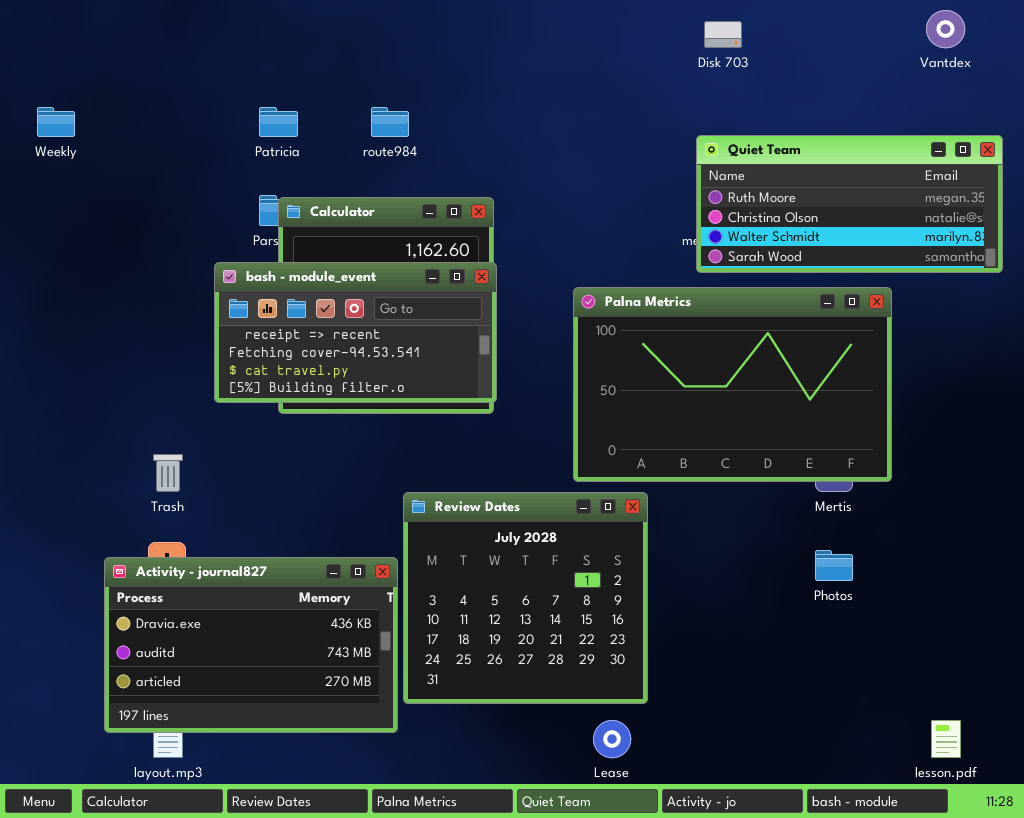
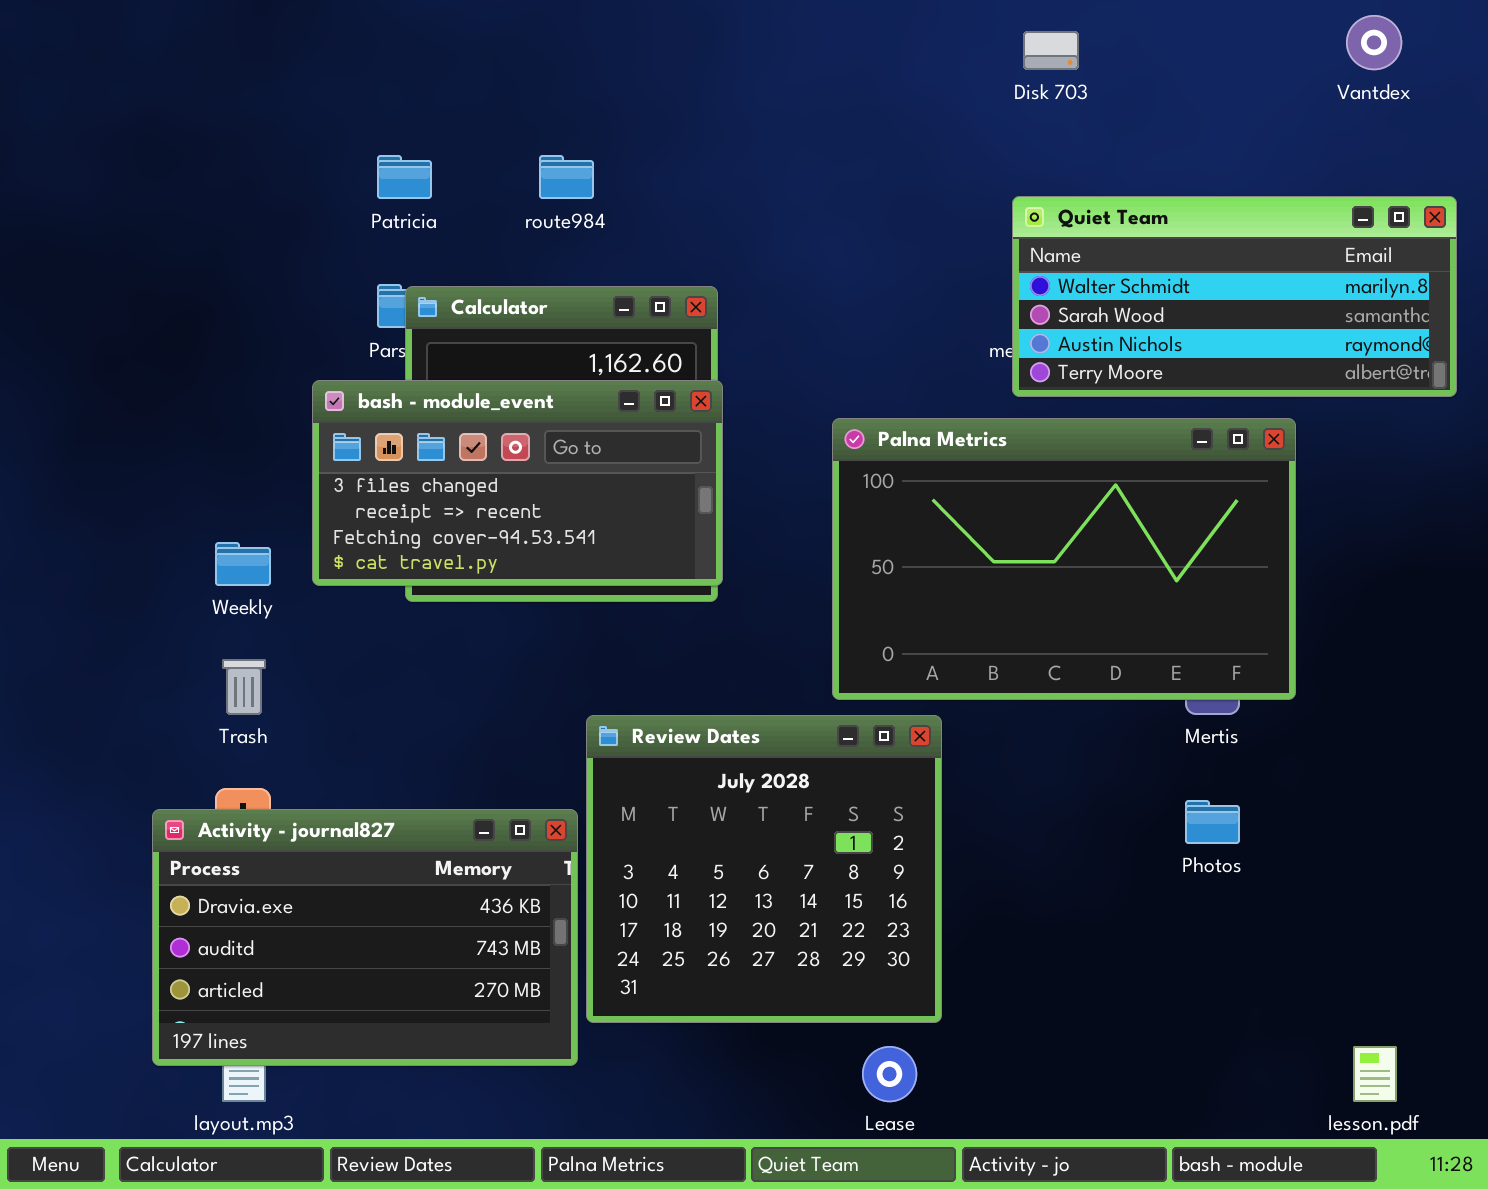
Weekly: [37,107,75,137] -> [215,542,271,586], moved
Quiet Team: [696,135,1003,273] -> [1012,196,1457,397], scrolled down 2 rows
bash - module_event: [214,262,497,403] -> [312,380,723,586], scrolled up 1 row

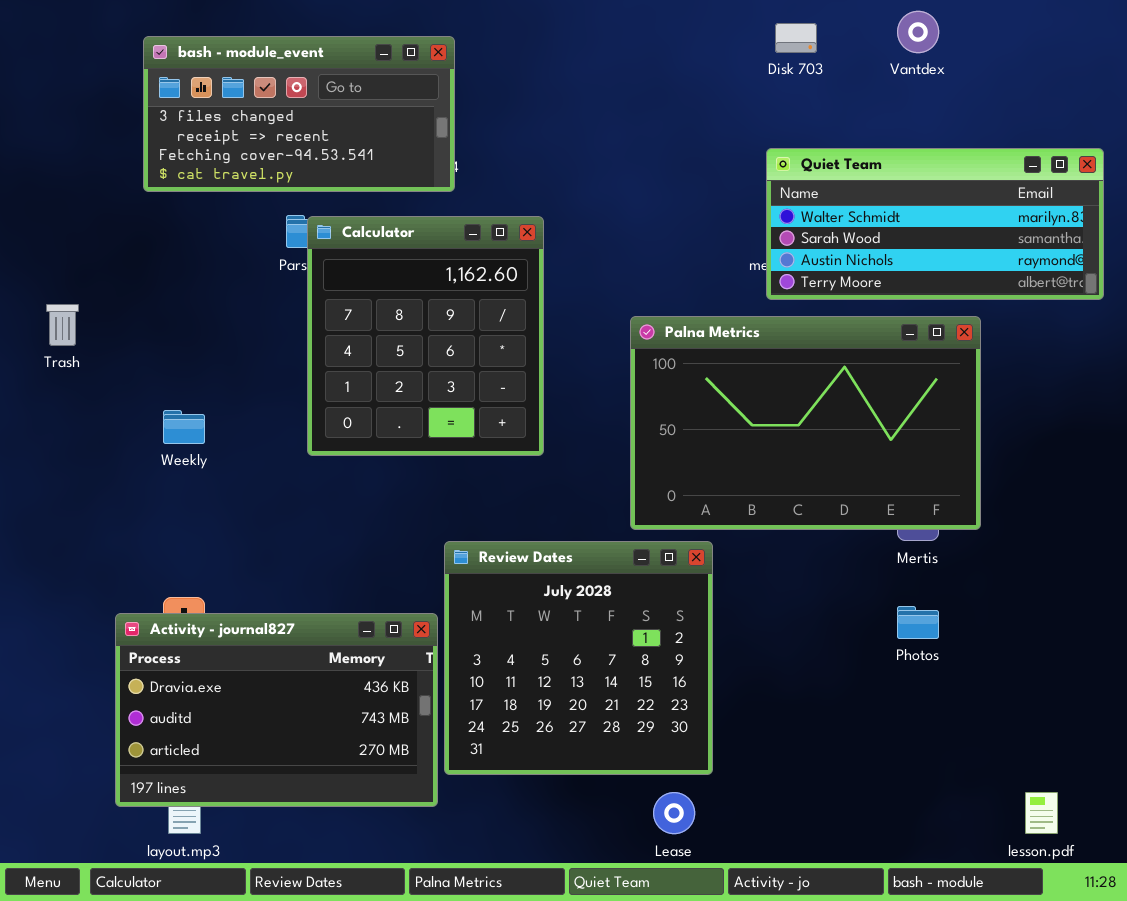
Vantdex: [1346,15,1402,70] -> [897,11,939,53], moved
bash - module_event: [312,380,723,586] -> [143,36,455,192], moved
Trash: [222,659,266,715] -> [46,304,79,346], moved

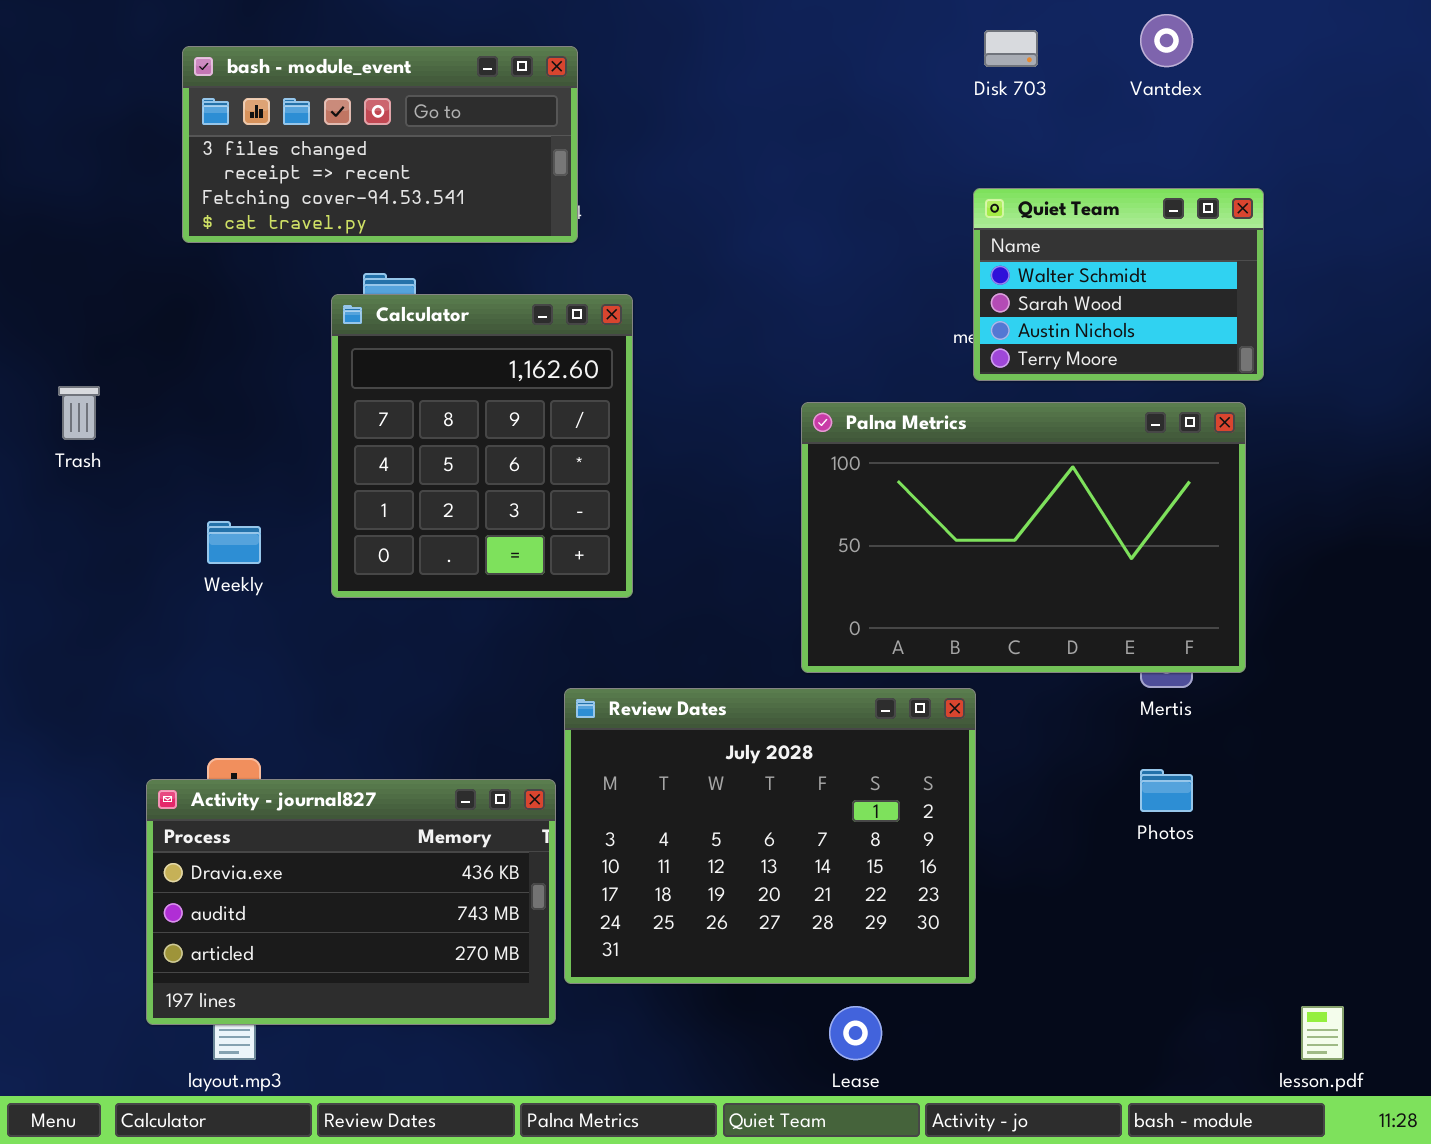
Quiet Team: [766,148,1104,300] -> [973,188,1264,381], resized
Calculator: [307,216,544,456] -> [331,294,633,598], moved
Review Dates: [444,541,713,775] -> [564,688,976,984], resized

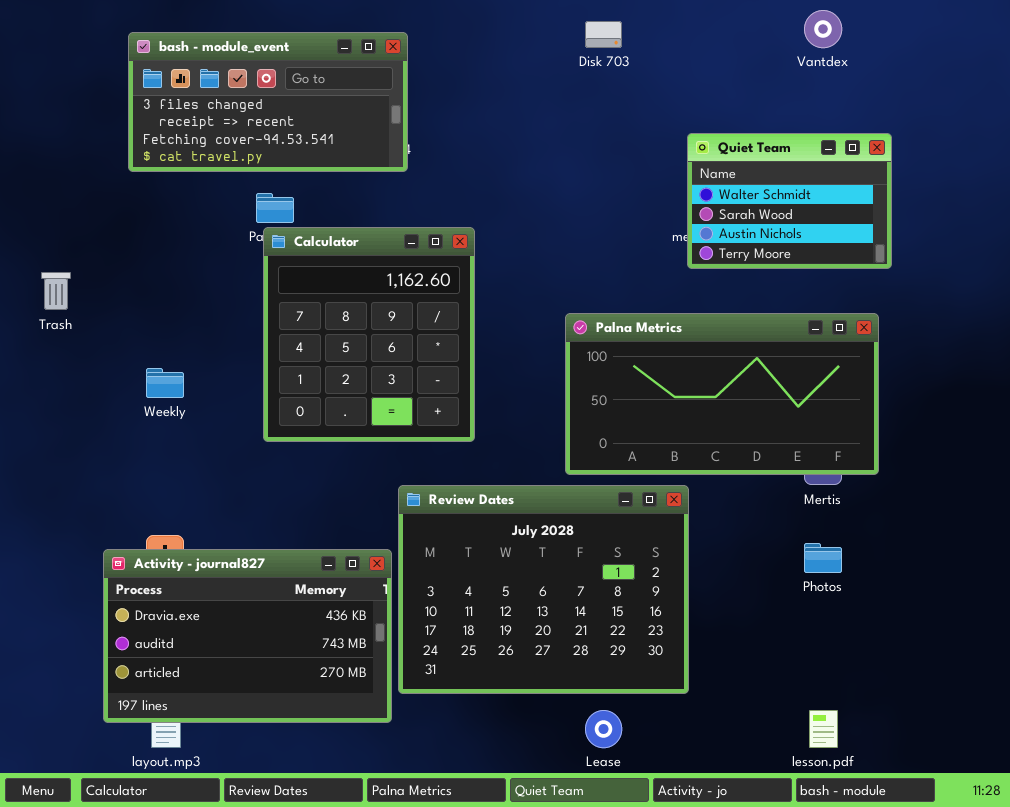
Disk 703: [984,30,1038,67] -> [585,21,622,48], moved
Calculator: [331,294,633,598] -> [263,227,475,442], moved
Palna Metrics: [801,402,1246,673] -> [565,313,879,475], resized
lesson.pdf: [1301,1006,1344,1060] -> [809,710,838,748], moved

